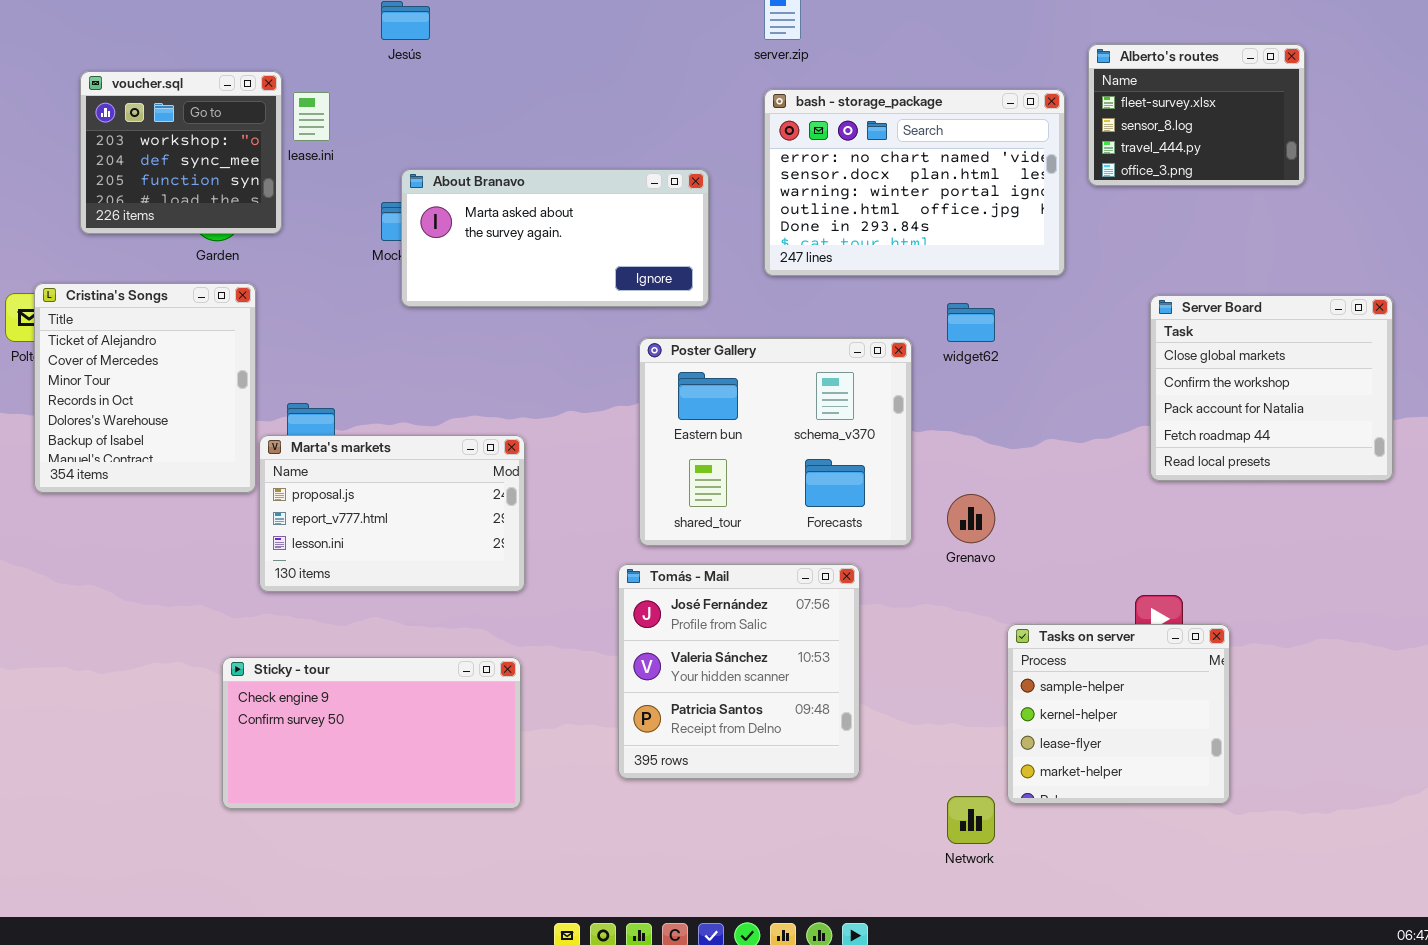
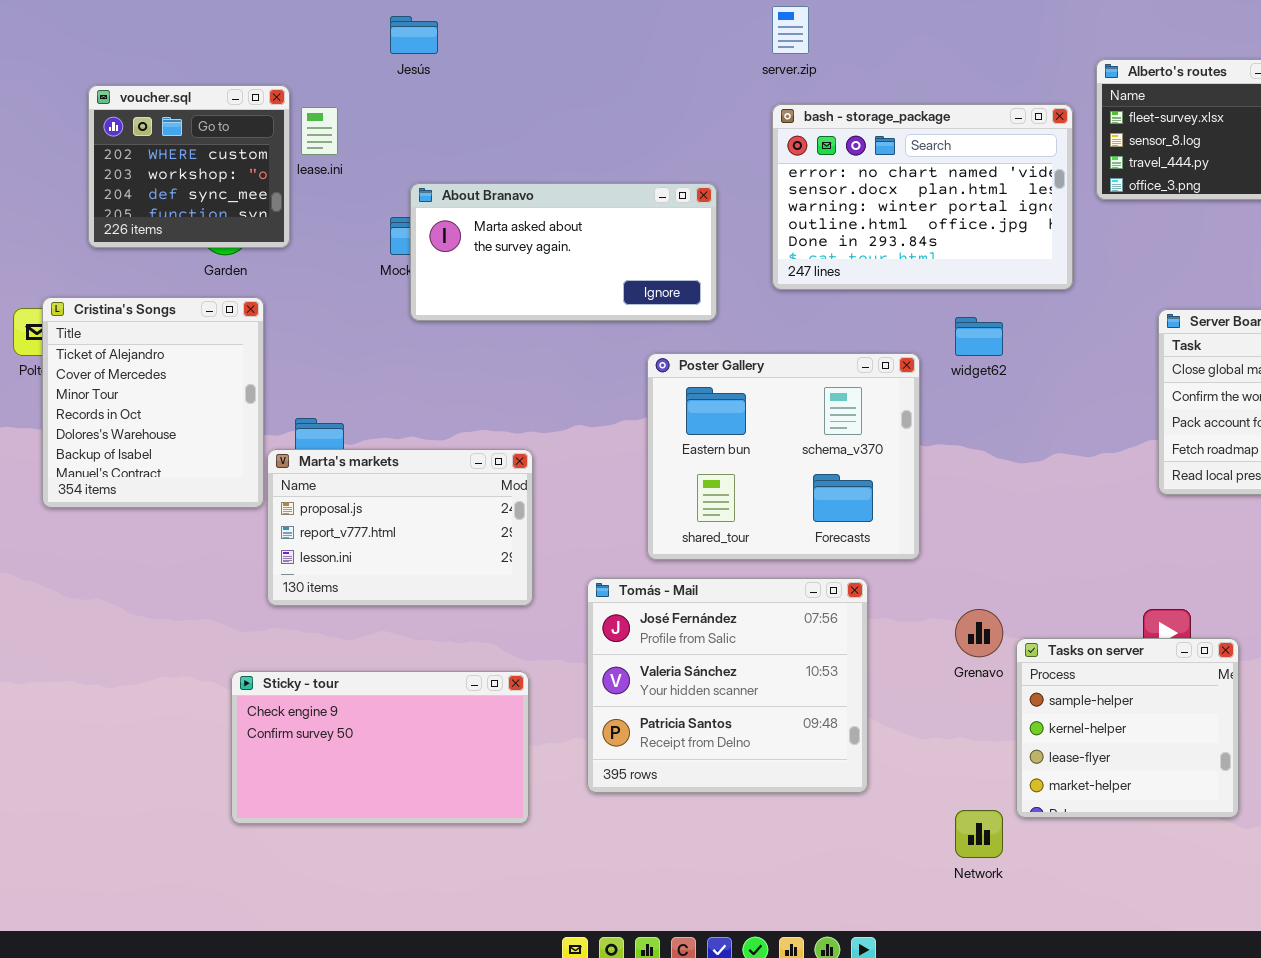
voucher.sql: [80,71,282,234] -> [88,85,290,248], scrolled up 1 row
Grenavo: [947,494,995,543] -> [955,609,1003,657], moved
Tomás - Mail: [618,564,860,779] -> [587,578,868,793], resized

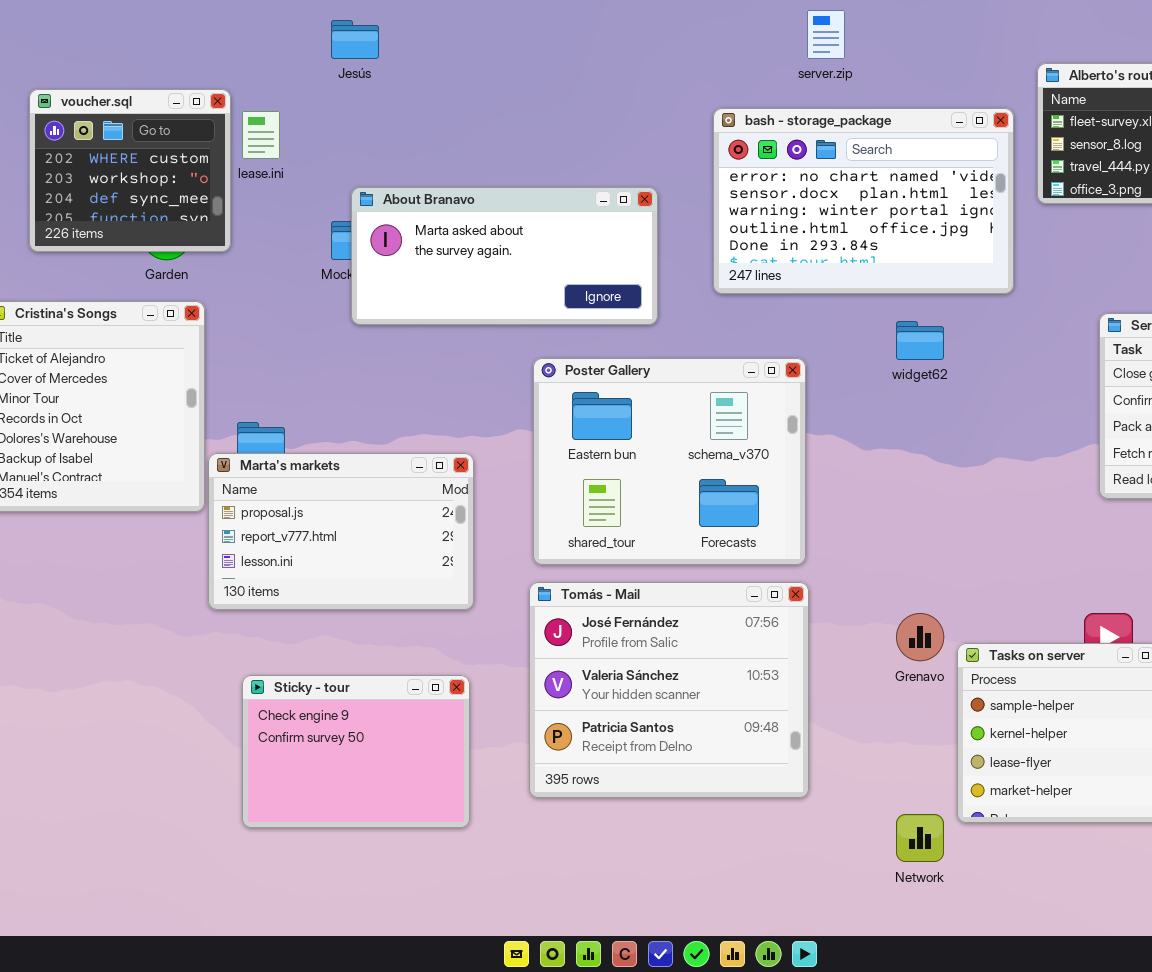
server.zip: [772,6,809,54] -> [807,10,845,59], moved
Poster Gallery: [647,353,920,560] -> [533,358,806,565], moved
Sticky - tour: [231,671,529,824] -> [242,675,470,828], resized

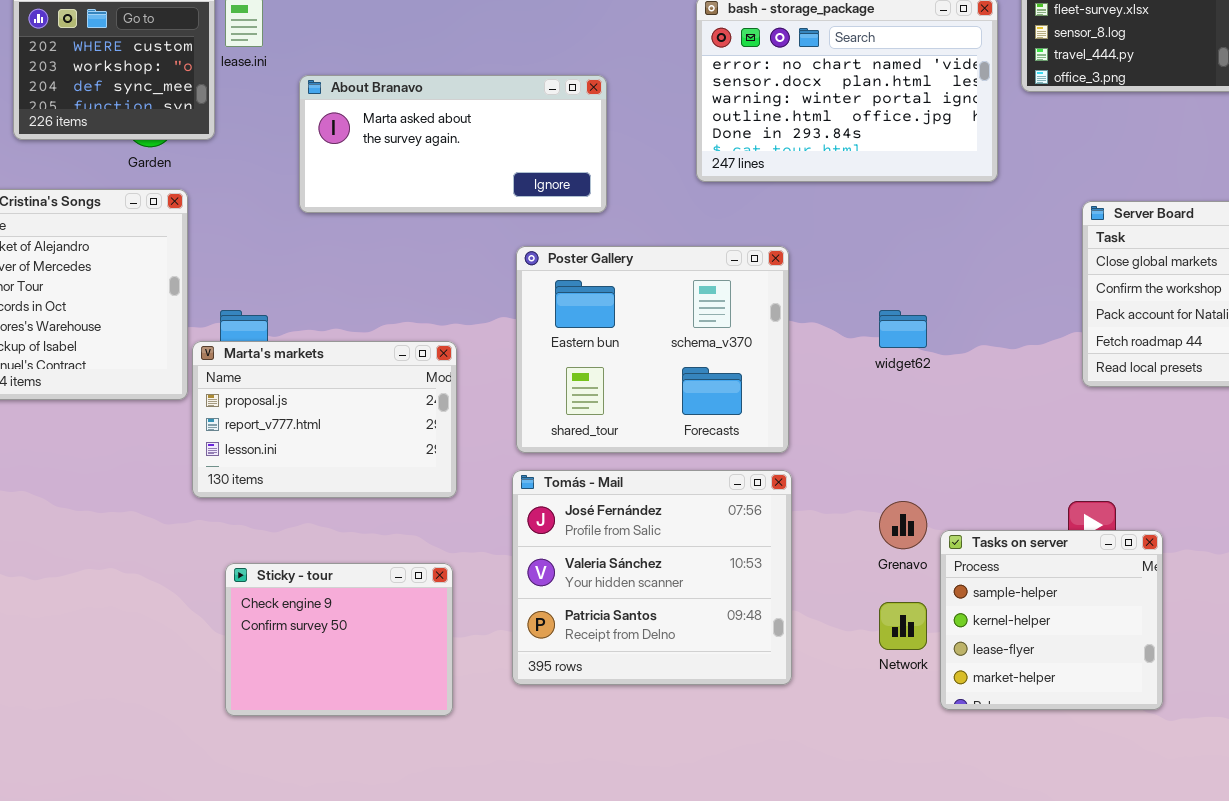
About Branavo: [351,187,658,325] -> [299,75,607,213], moved
widget62: [896,321,944,360] -> [879,310,927,348], moved
Network: [896,814,944,862] -> [879,602,927,650], moved

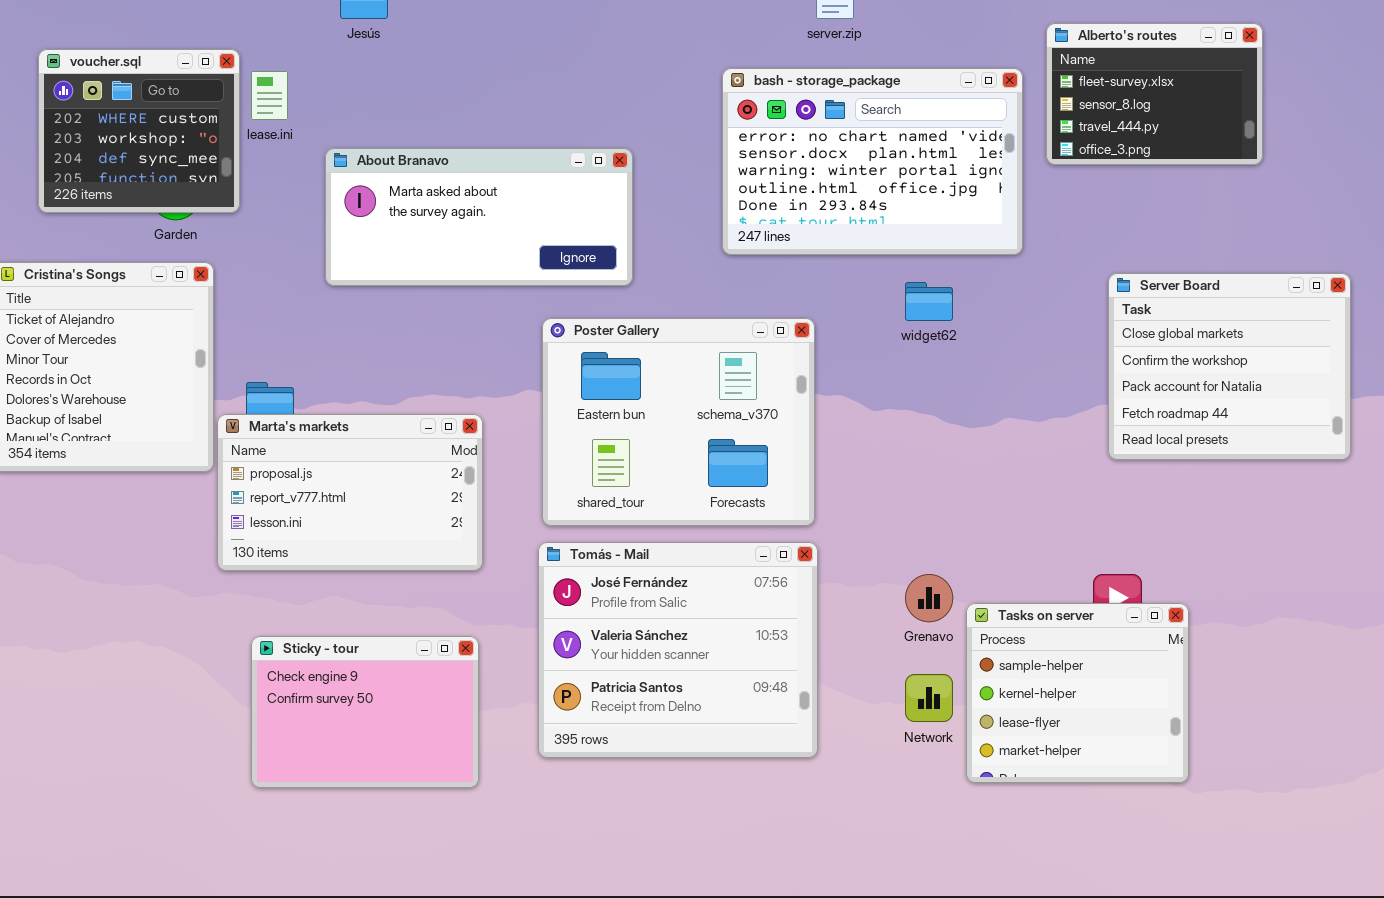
widget62: [879,310,927,348] -> [905,282,953,321], moved

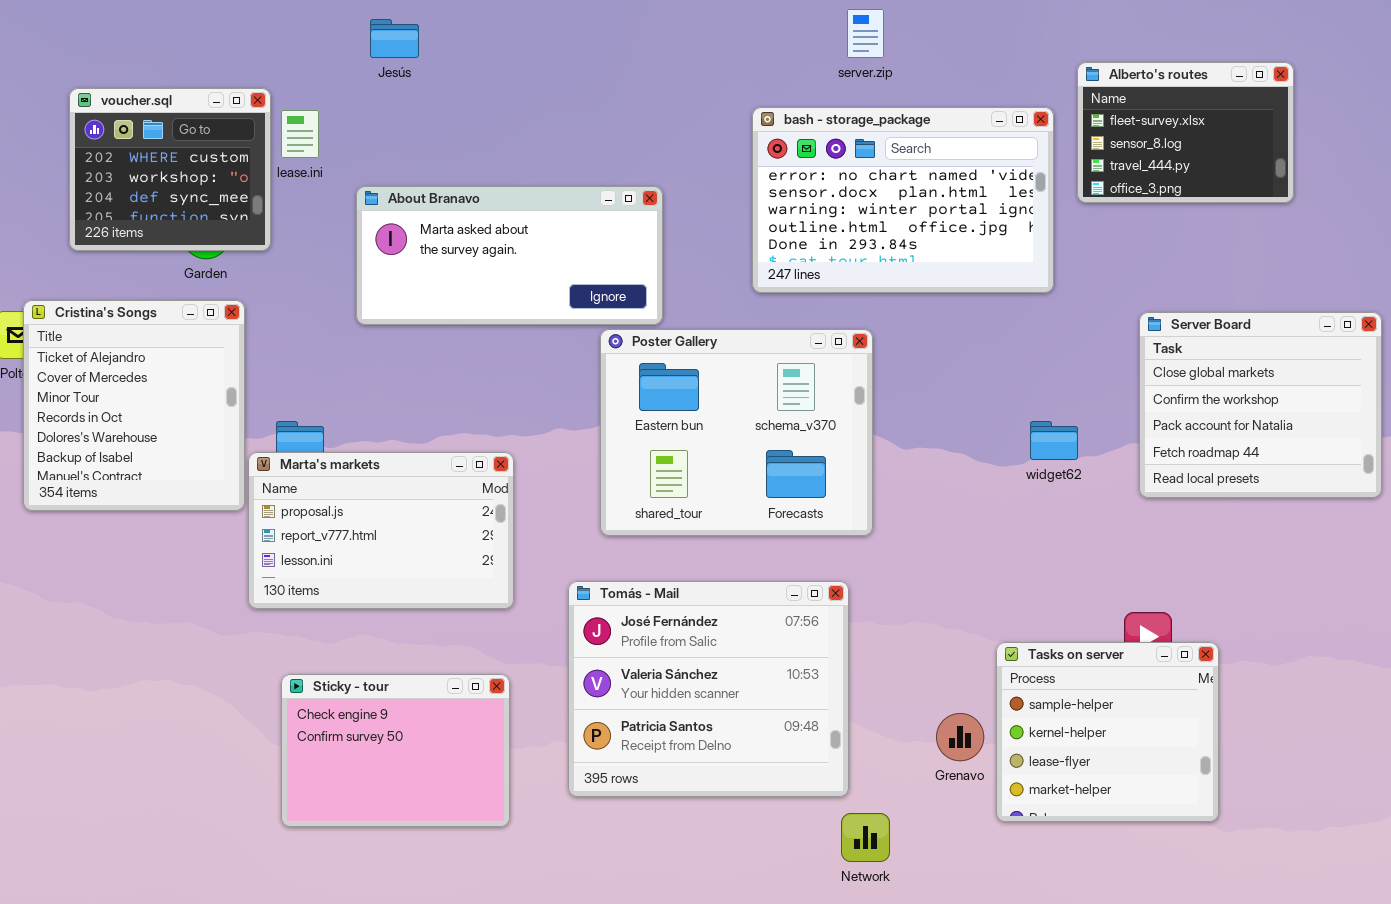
widget62: [905,282,953,321] -> [1030,421,1078,460], moved
Poster Gallery: [542,318,815,526] -> [600,329,873,536], moved
Grenavo: [905,574,953,622] -> [936,713,984,761], moved
Network: [905,674,953,722] -> [841,813,890,862], moved

